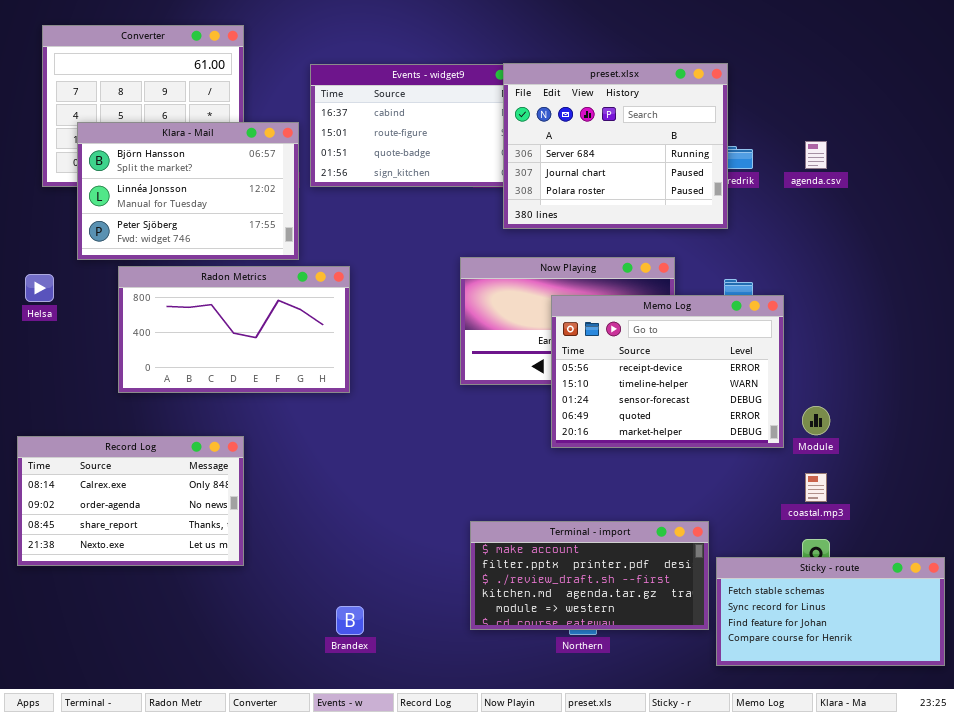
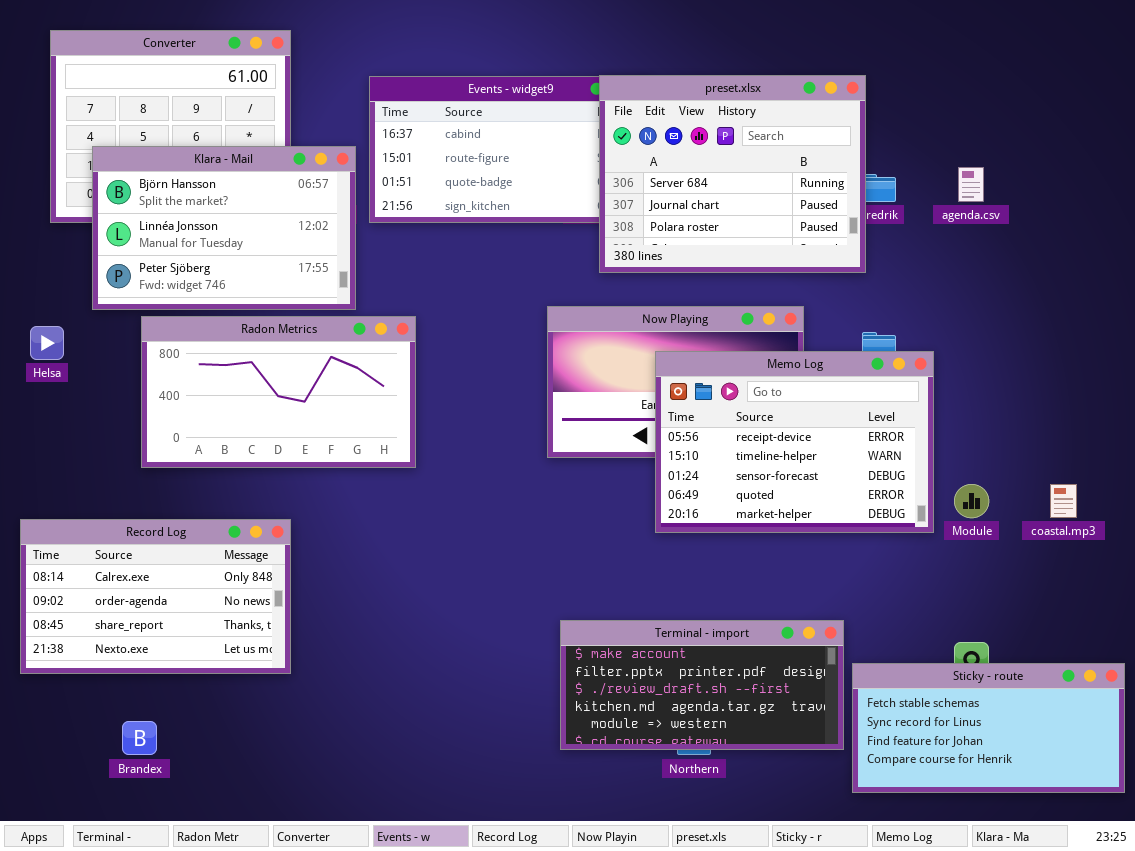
coastal.mp3: [805,473,827,502] -> [1050,484,1077,518], moved
Brandex: [336,606,364,635] -> [122,721,157,755], moved

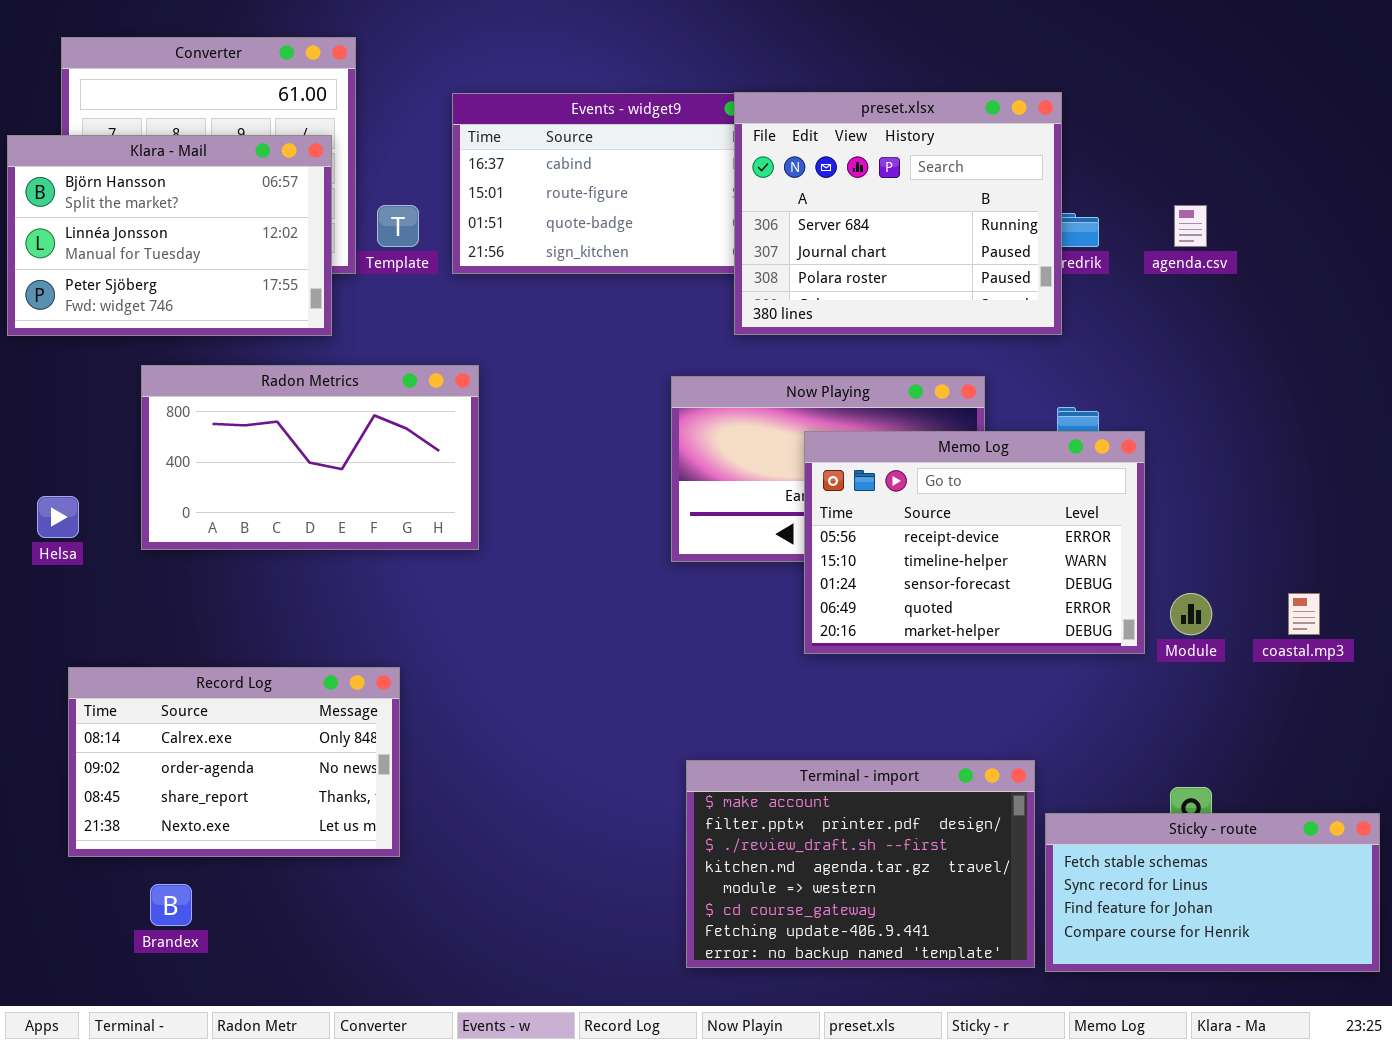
Klara - Mail: [92,146,356,310] -> [7,135,332,336], moved
Radon Metrics: [141,316,416,468] -> [141,365,479,550], moved
Helsa: [30,326,64,360] -> [37,496,79,538], moved
Record Log: [20,519,291,674] -> [68,667,400,857], moved
Terminal - import: [560,620,844,750] -> [686,760,1035,968], resized

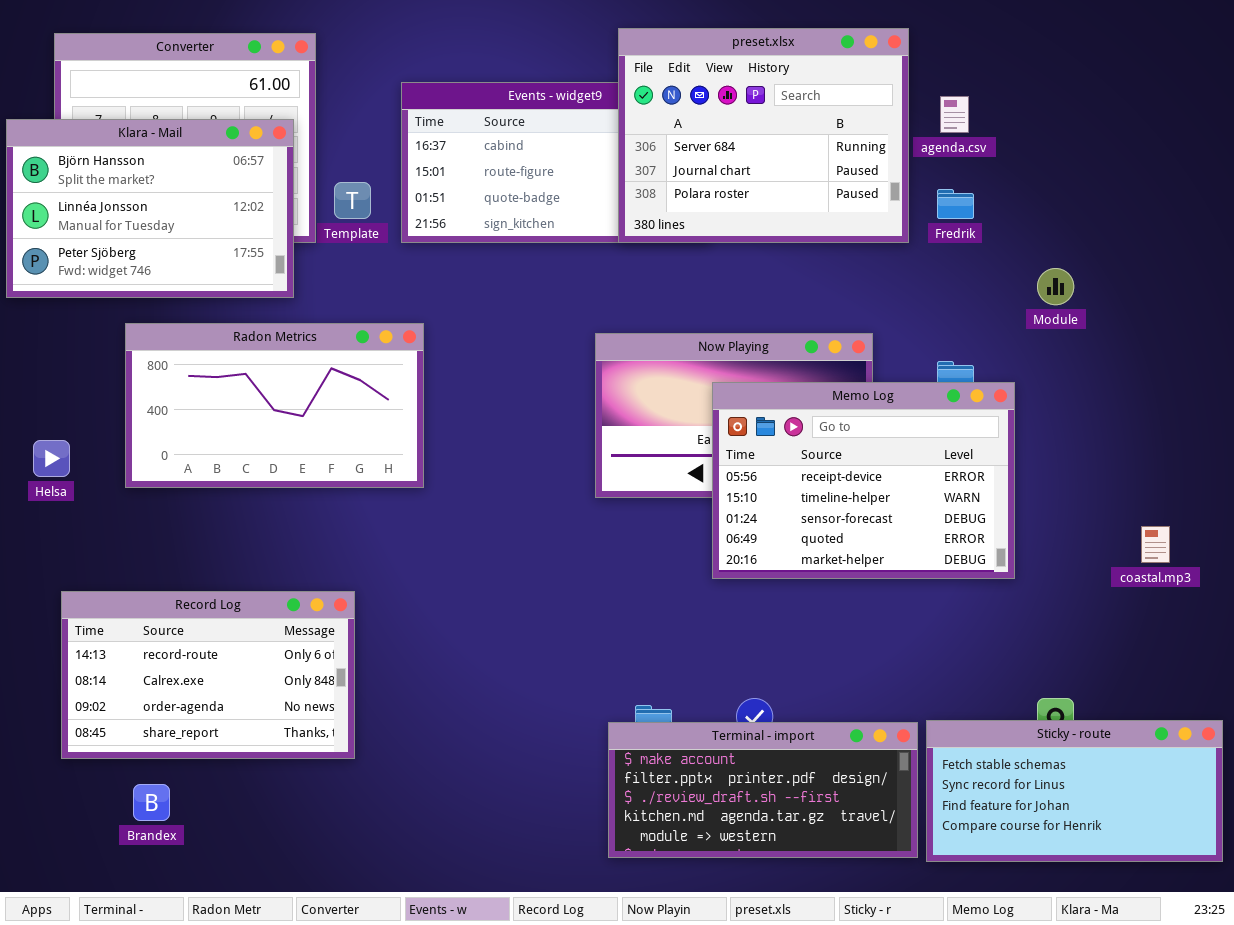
preset.xlsx: [734,92,1062,335] -> [618,28,909,243], moved
agenda.csv: [1174,205,1207,247] -> [940,96,969,133], moved
Module: [1170,593,1212,635] -> [1037,268,1074,305], moved
Record Log: [68,667,400,857] -> [61,591,355,759], scrolled up 1 row
Terminal - import: [686,760,1035,968] -> [608,722,918,858], resized

